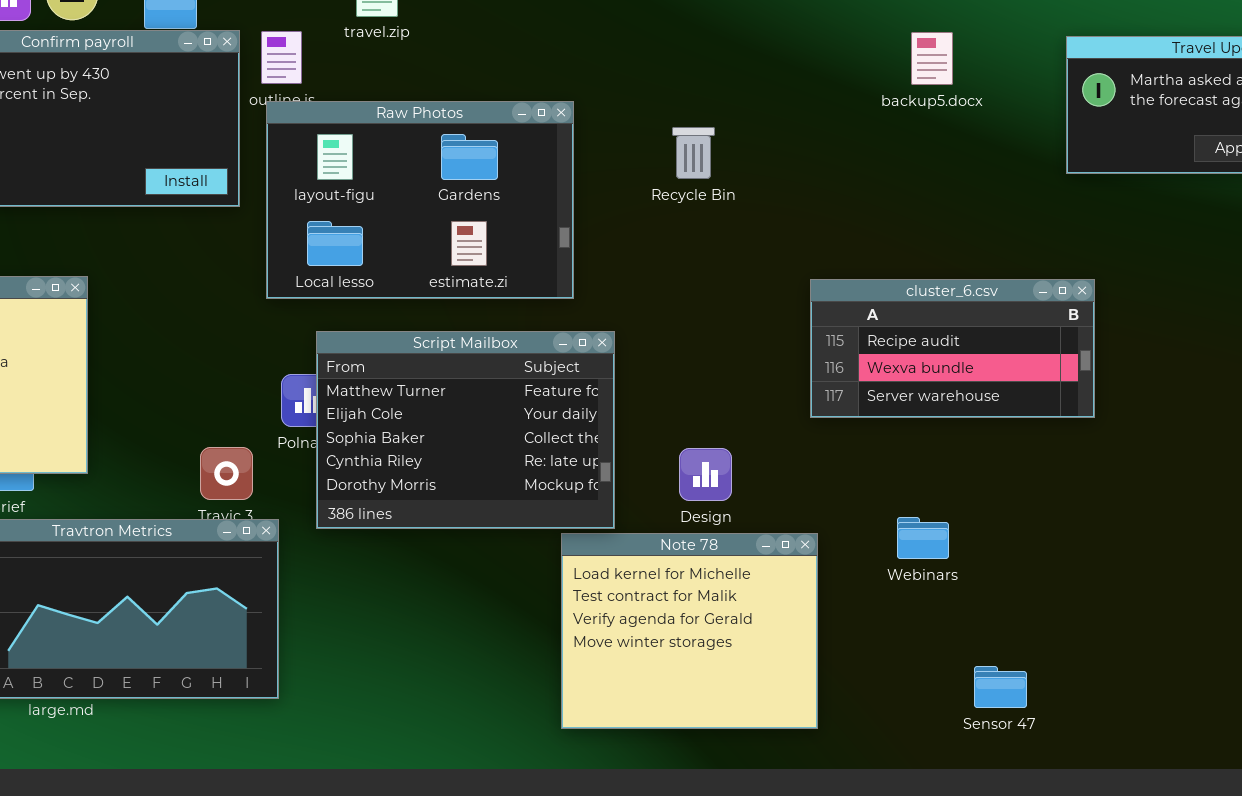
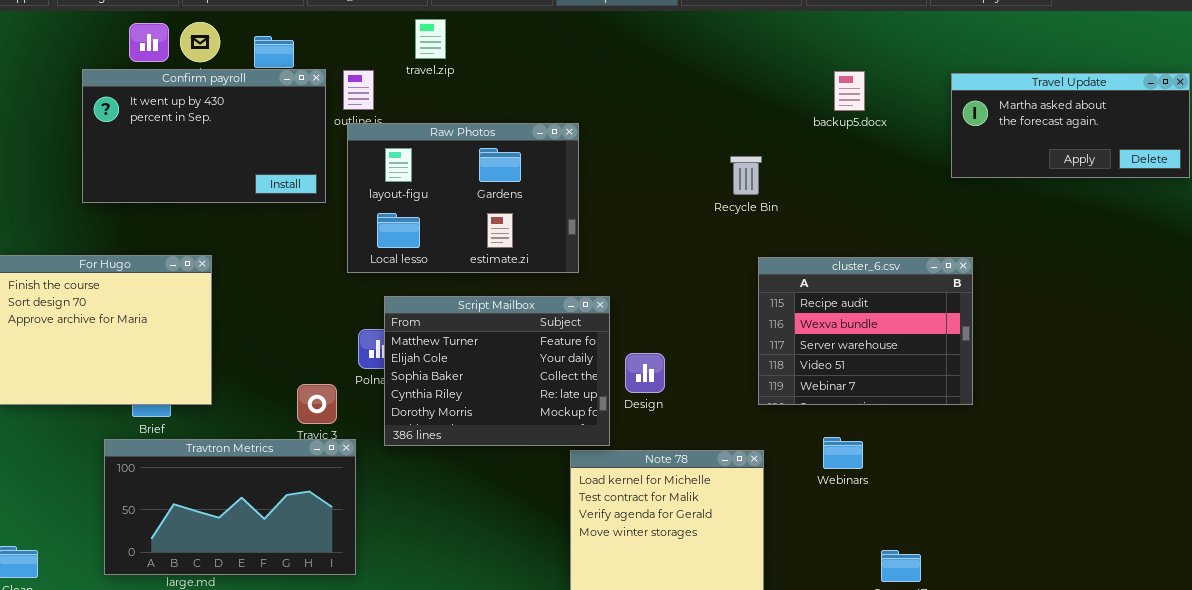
Recycle Bin: [672,127,715,179] -> [730,156,762,195], moved
cluster_6.csv: [810,279,1095,418] -> [758,257,973,405], resized
Design: [679,448,732,501] -> [625,353,665,393], moved

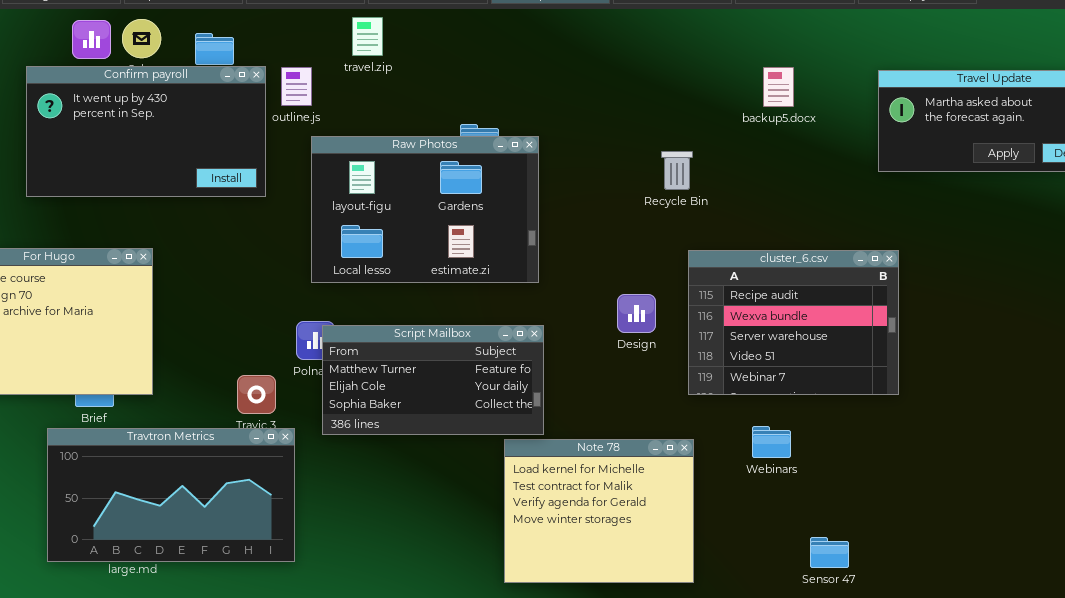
Raw Photos: [347,123,579,273] -> [311,136,539,283], moved
Script Mailbox: [384,296,610,446] -> [322,325,544,435], resized
Design: [625,353,665,393] -> [617,294,656,333], moved

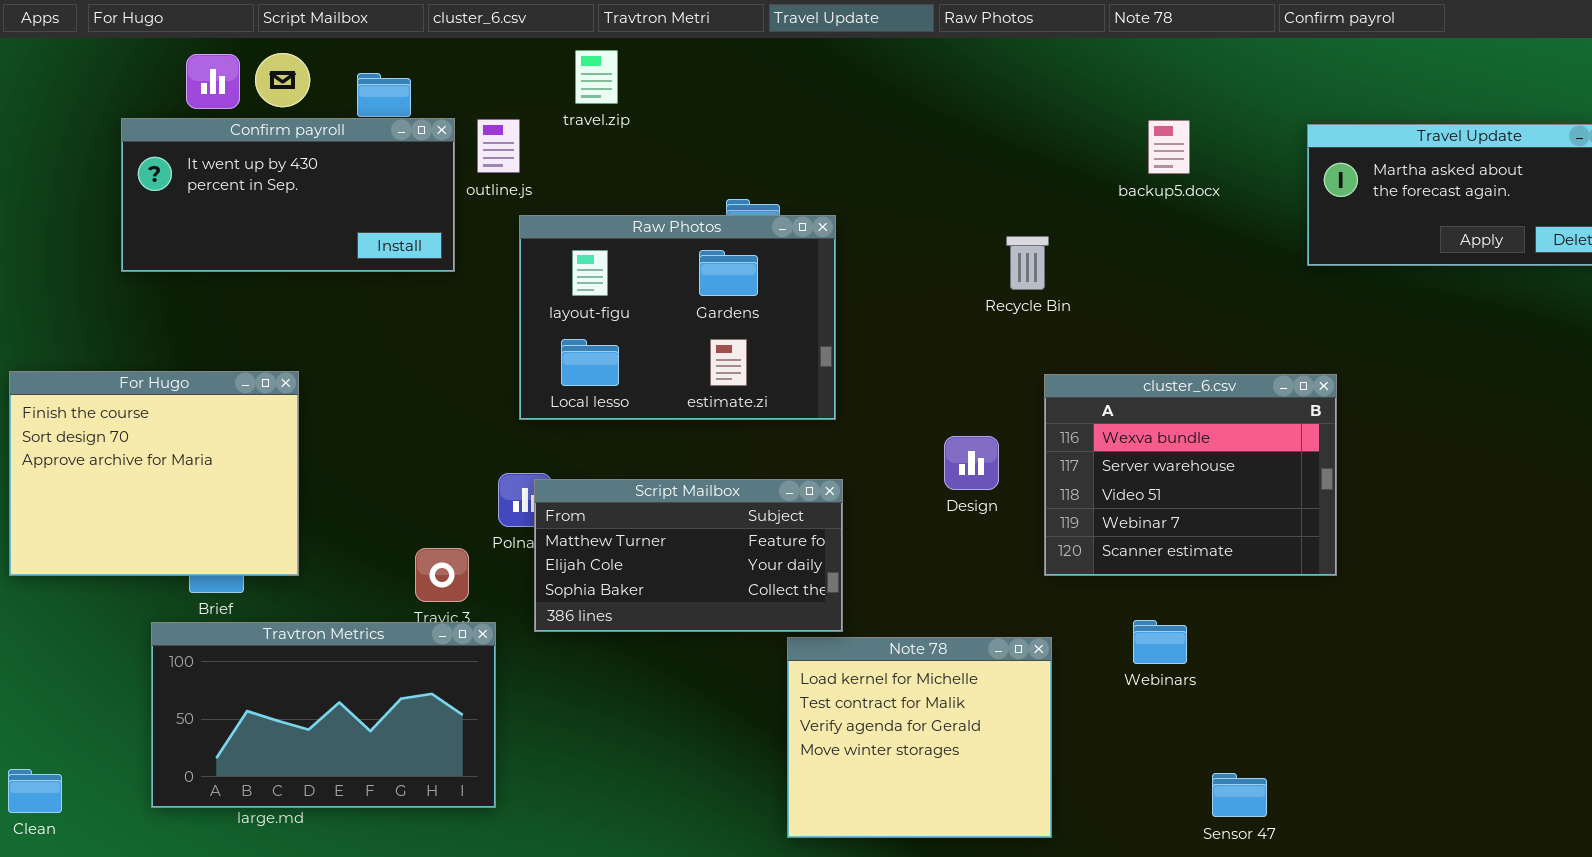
Confirm payroll: [26,66,266,197] -> [121,118,455,272], resized
cluster_6.csv: [688,250,899,395] -> [1044,374,1337,576], scrolled down 1 row

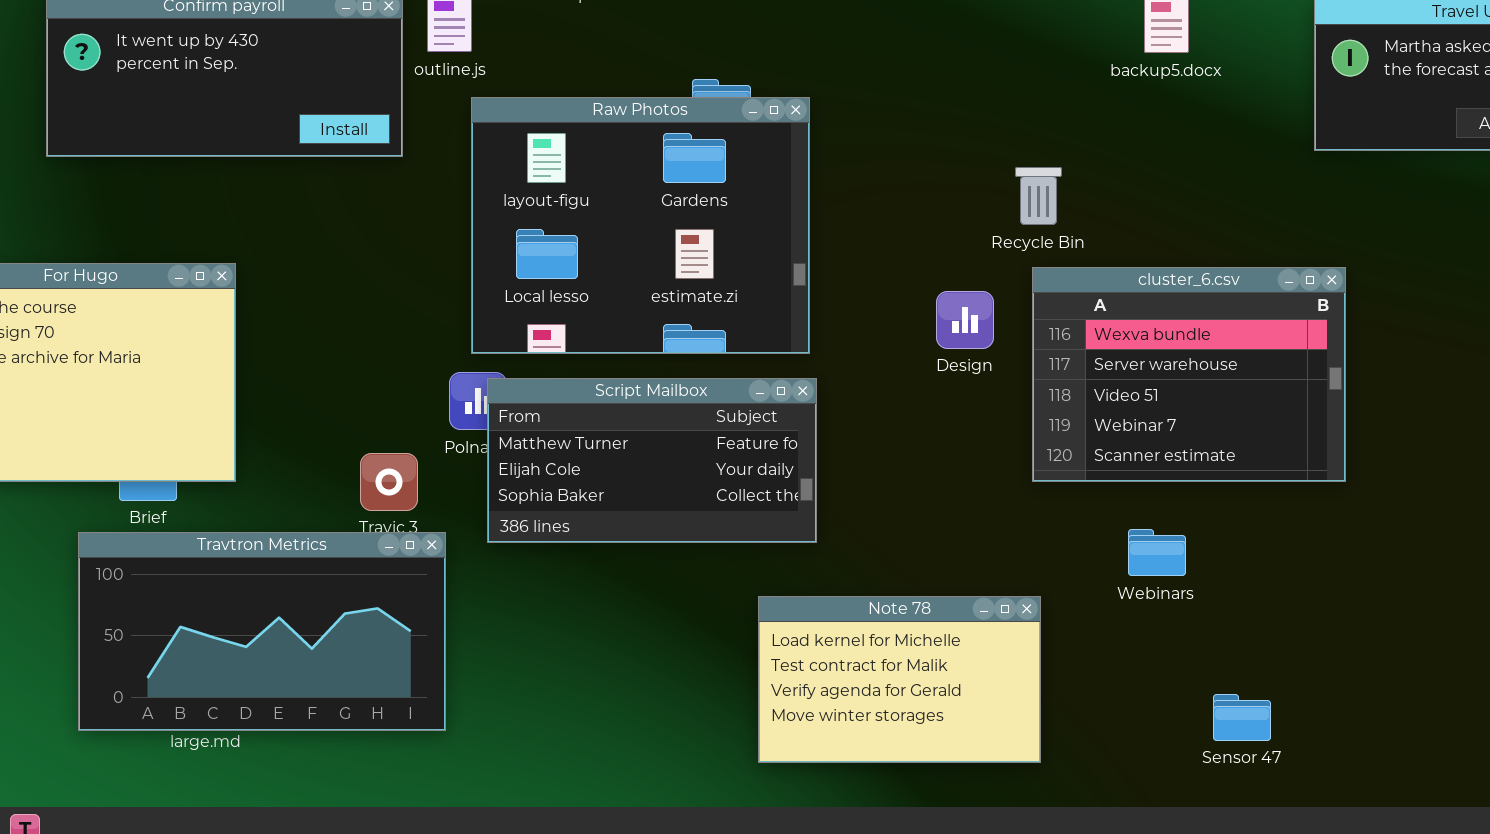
Raw Photos: [519,215,836,420] -> [471,97,810,354], resized
Recycle Bin: [1006,236,1049,290] -> [1015,167,1062,225], moved
Design: [944,436,999,490] -> [936,291,994,349], moved
Note 78: [787,637,1052,838] -> [758,596,1041,763], resized

